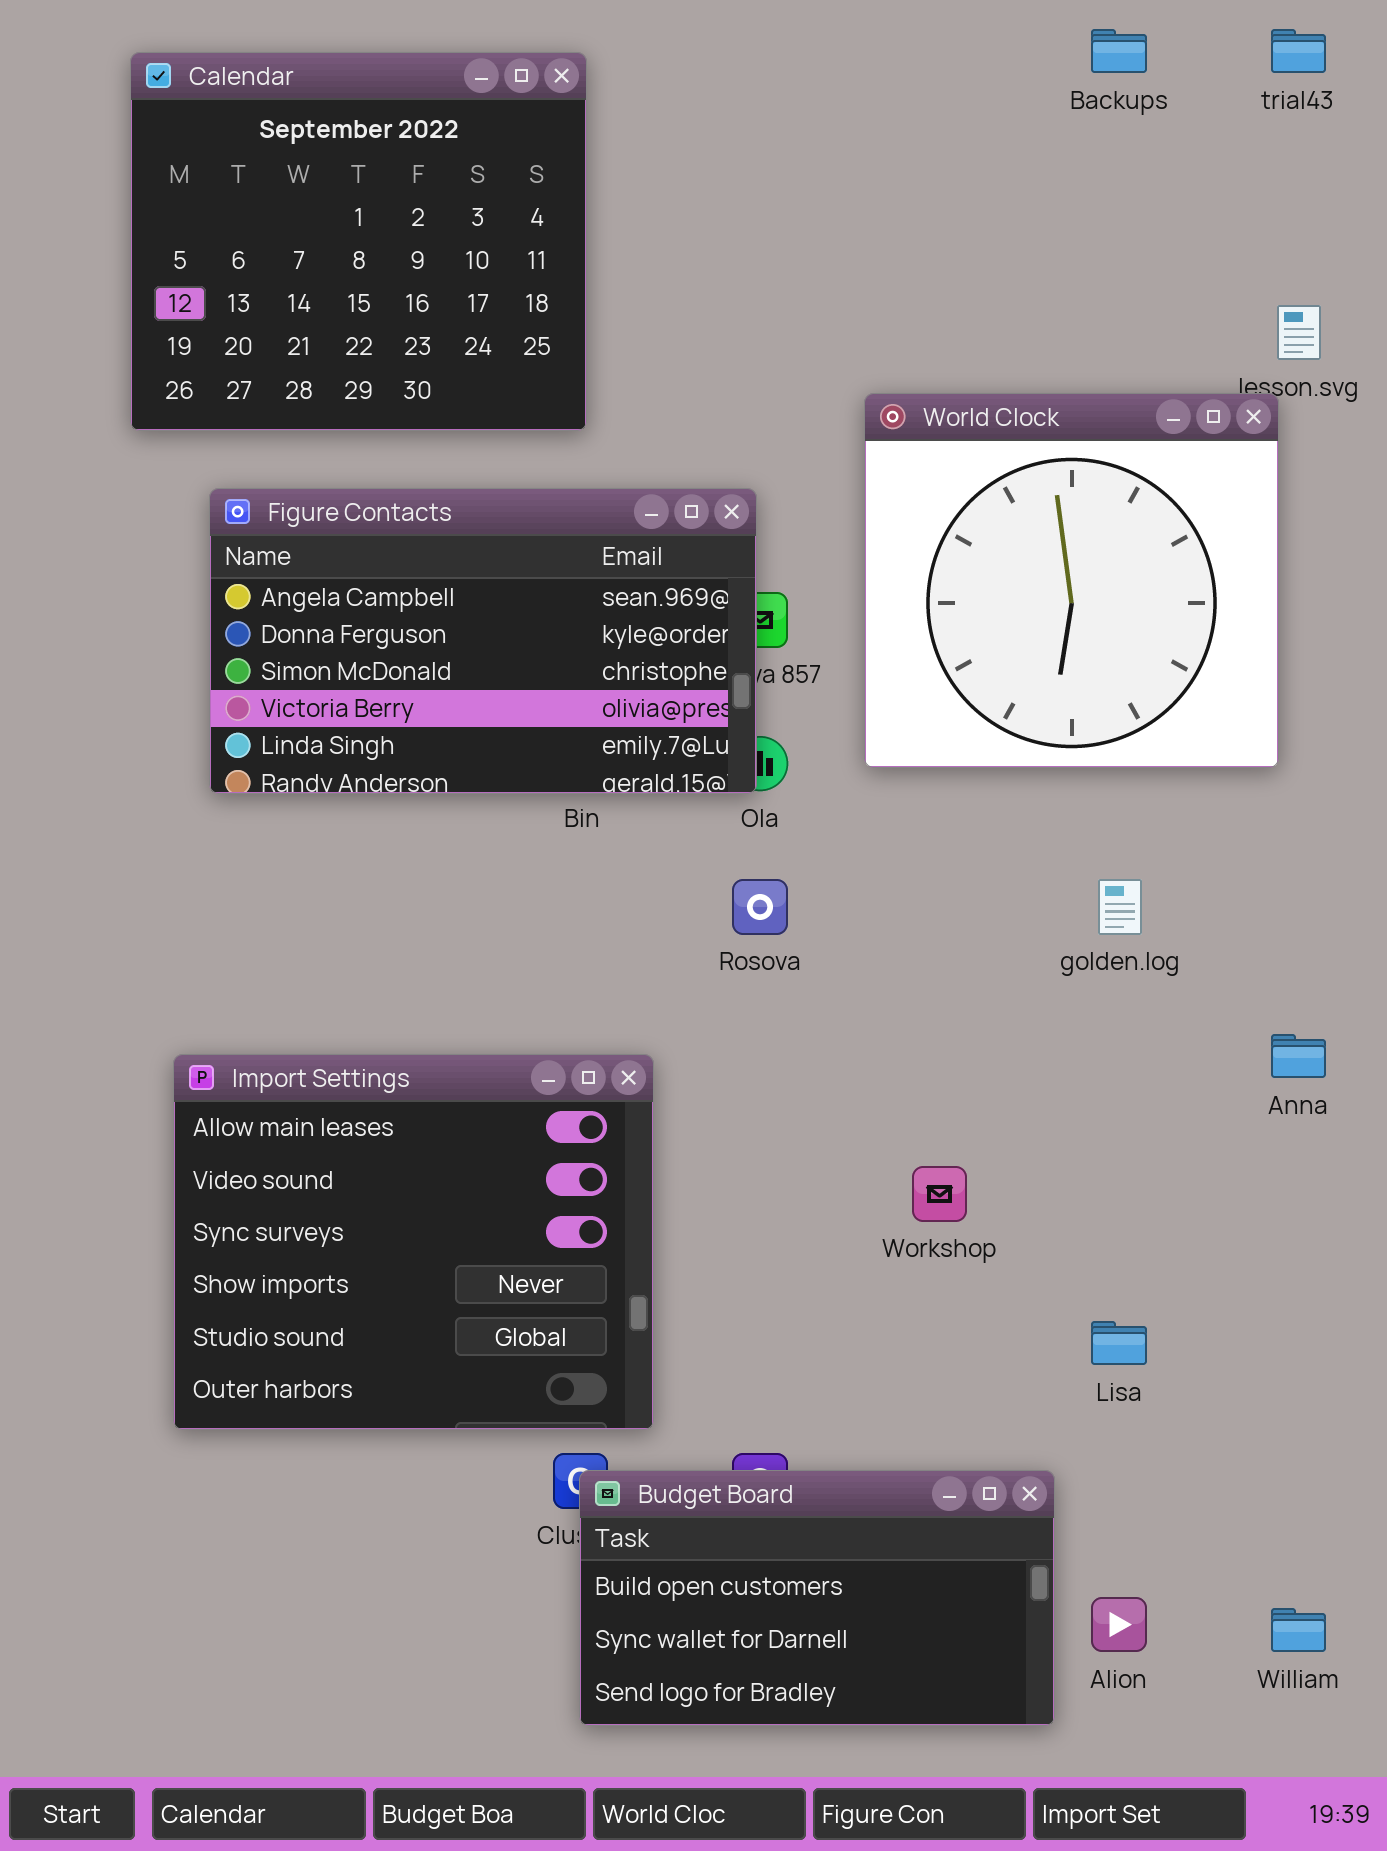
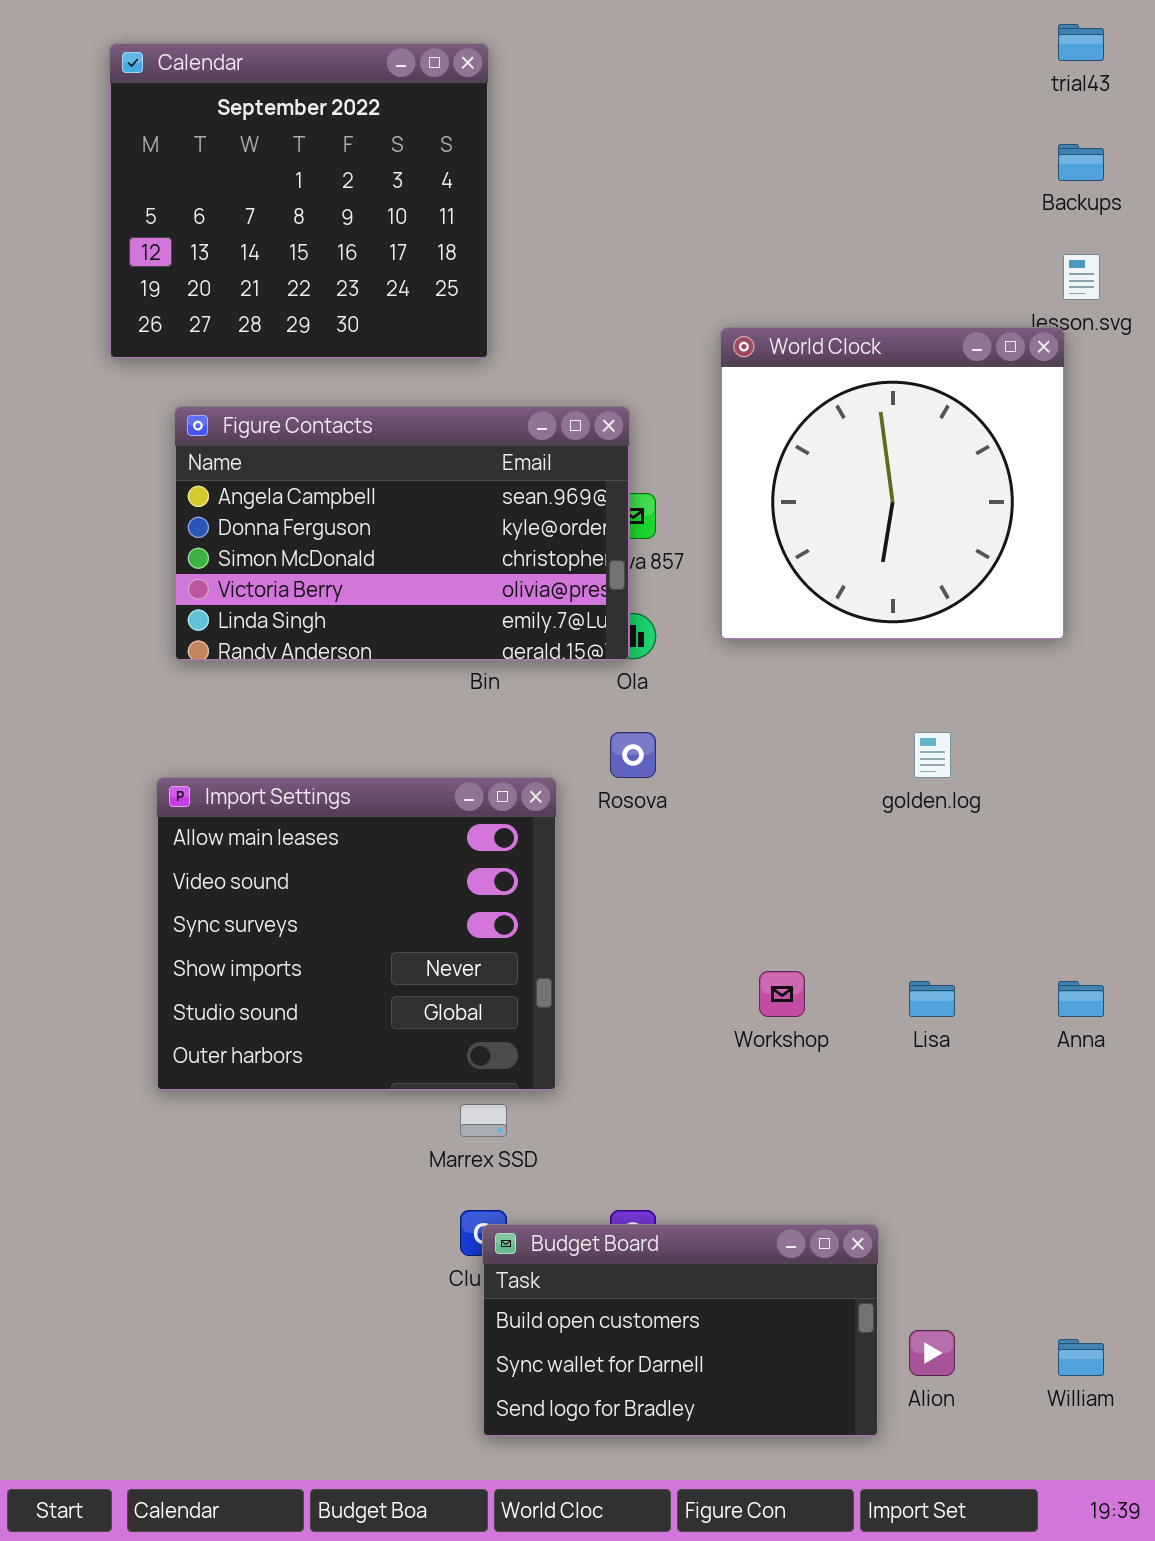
Backups: [1091,29,1147,73] -> [1058,144,1104,181], moved
Anna: [1271,1034,1326,1078] -> [1058,981,1104,1017], moved
Import Settings: [173,1054,654,1430] -> [156,777,557,1091], moved
Lisa: [1091,1321,1147,1365] -> [909,981,955,1017], moved

